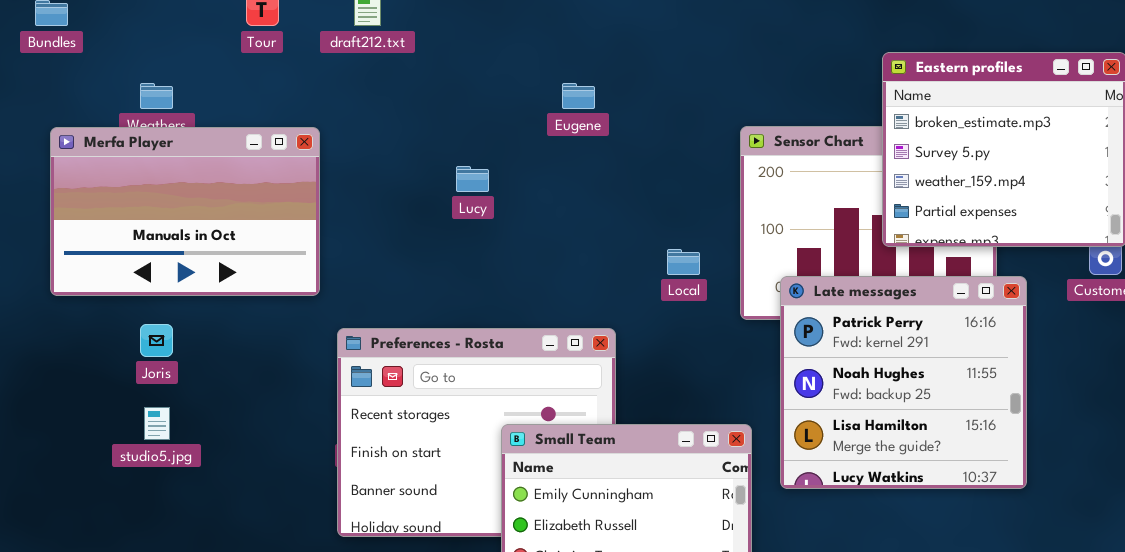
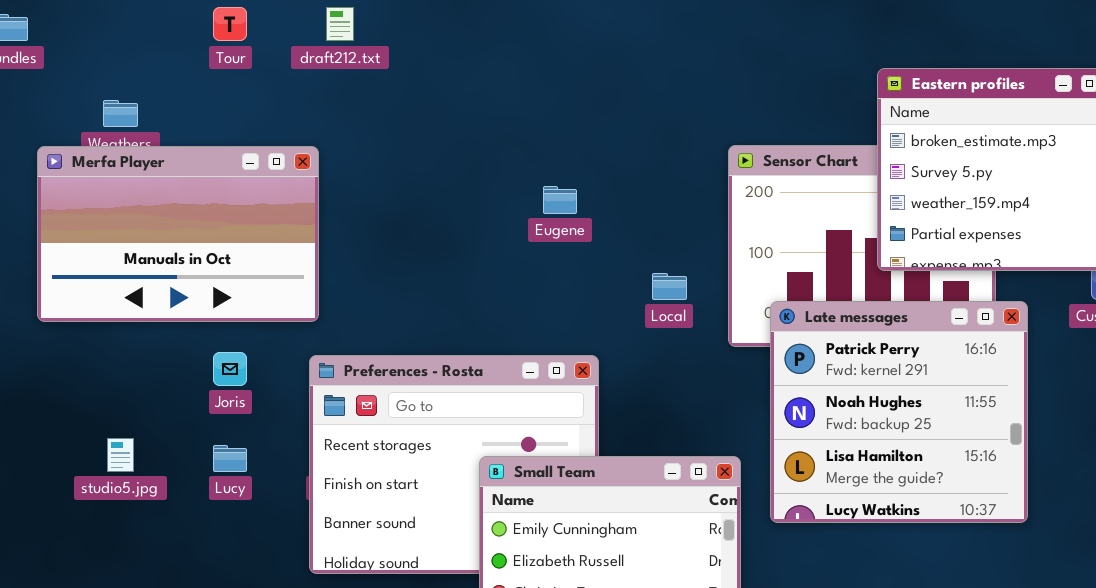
Eugene: [562,83,595,109] -> [543,186,577,214], moved
Merfa Player: [50,127,320,296] -> [37,146,319,322], moved
Lucy: [456,166,489,192] -> [213,445,247,472], moved
Joris: [140,324,173,357] -> [213,352,247,386], moved

